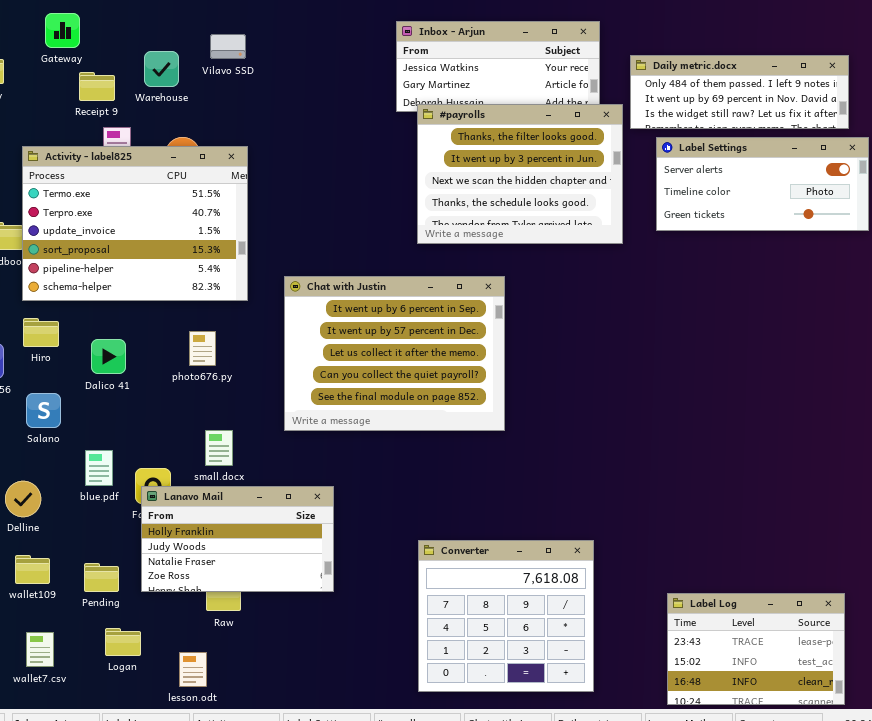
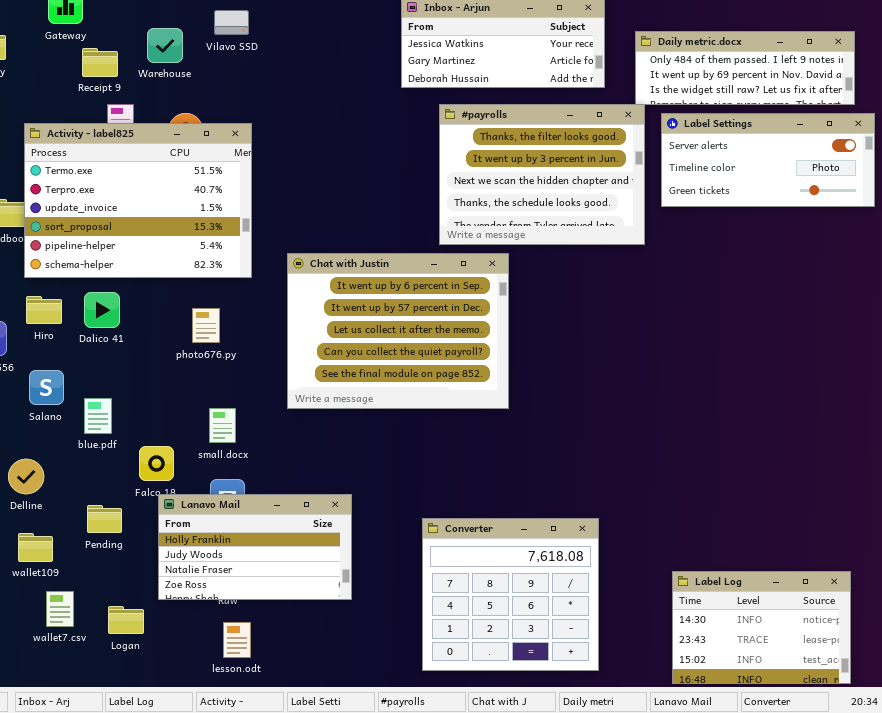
#payrolls: [417,104,623,244] -> [439,104,645,245], moved
Dalico 41: [91,339,126,374] -> [84,292,120,328], moved
blue.pdf: [85,450,113,486] -> [84,398,112,434], moved
Lanavo Mail: [141,486,334,592] -> [158,494,352,600], moved
Pending: [84,563,119,592] -> [87,505,122,533], moved
Label Log: [667,593,845,705] -> [672,571,851,684], scrolled up 1 row
wallet7.csv: [26,632,54,667] -> [46,591,74,627], moved
lesson.odt: [179,652,207,687] -> [223,622,251,658], moved

